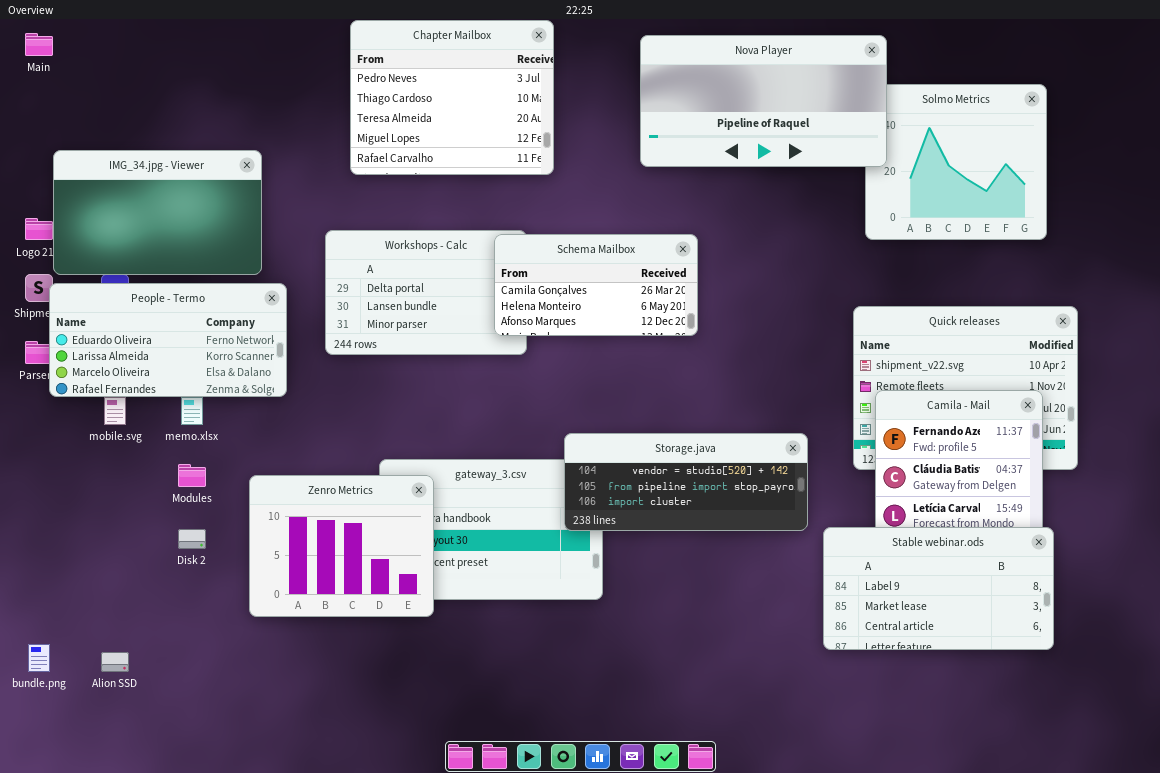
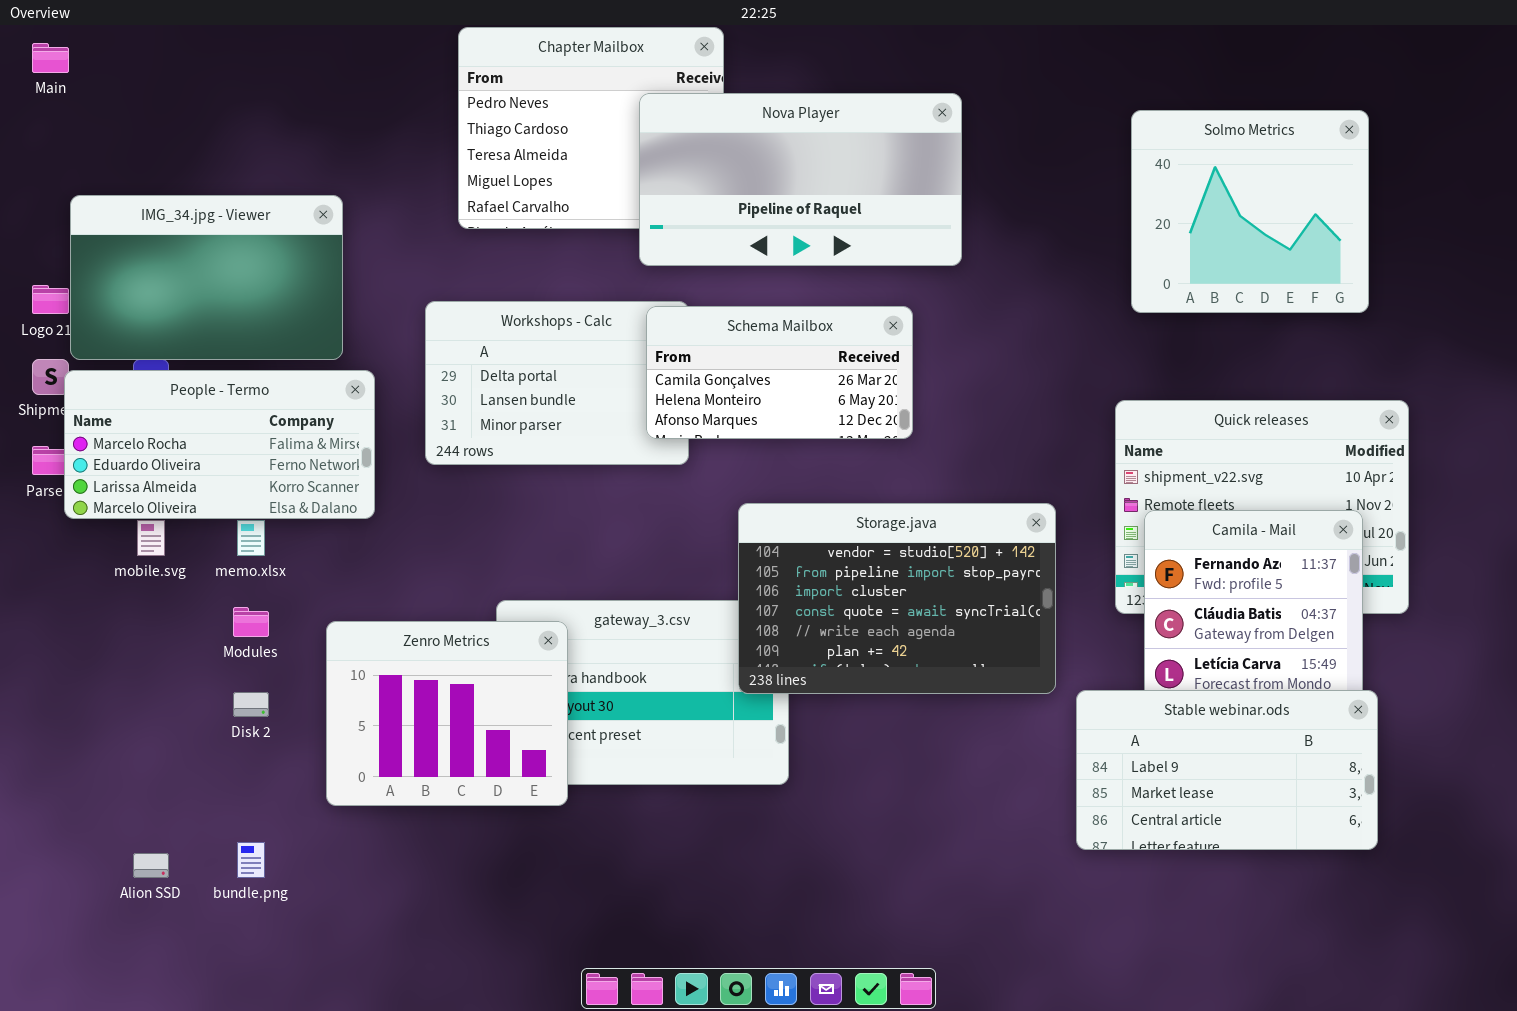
Nova Player: [640,35,887,167] -> [639,93,962,266], moved
People - Termo: [49,283,287,397] -> [64,370,375,519], scrolled up 1 row
Storage.java: [564,433,808,531] -> [738,503,1056,694], resized
bundle.png: [28,644,50,672] -> [237,842,265,878], moved

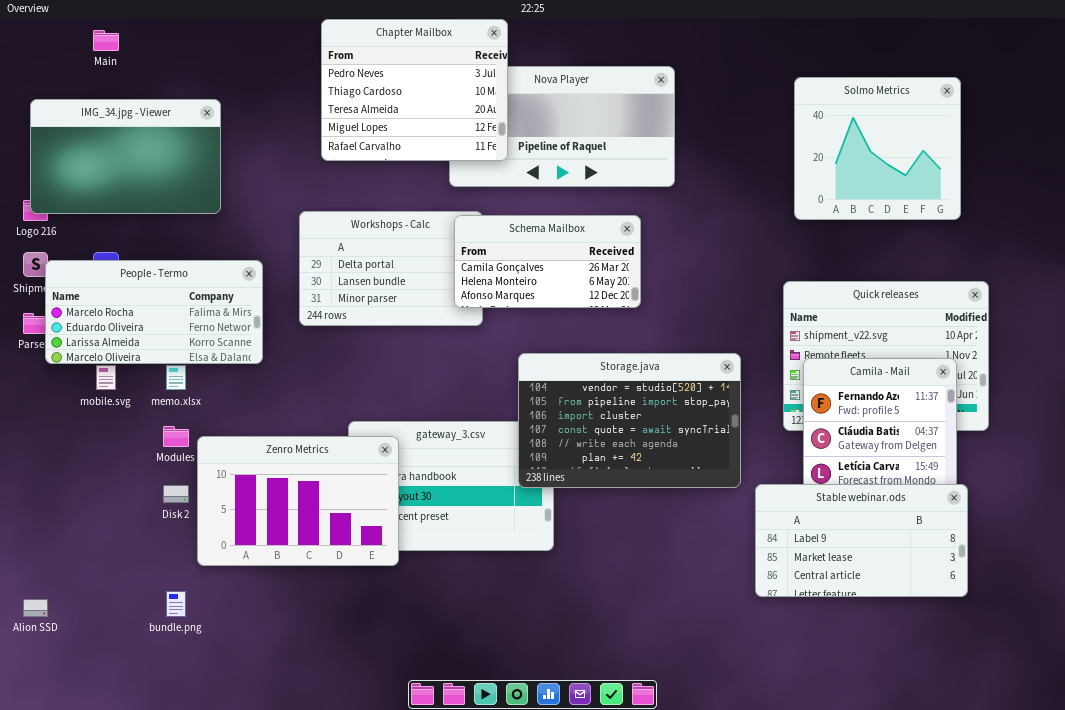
Chapter Mailbox: [458,27,724,229] -> [321,19,508,161], raised
Main: [32,43,69,73] -> [93,30,119,51], moved
IMG_34.jpg - Viewer: [70,195,343,360] -> [30,99,221,214], moved
Zenro Metrics: [326,621,568,806] -> [197,436,399,566], resized
Alion SSD: [133,853,169,878] -> [23,599,48,617], moved

